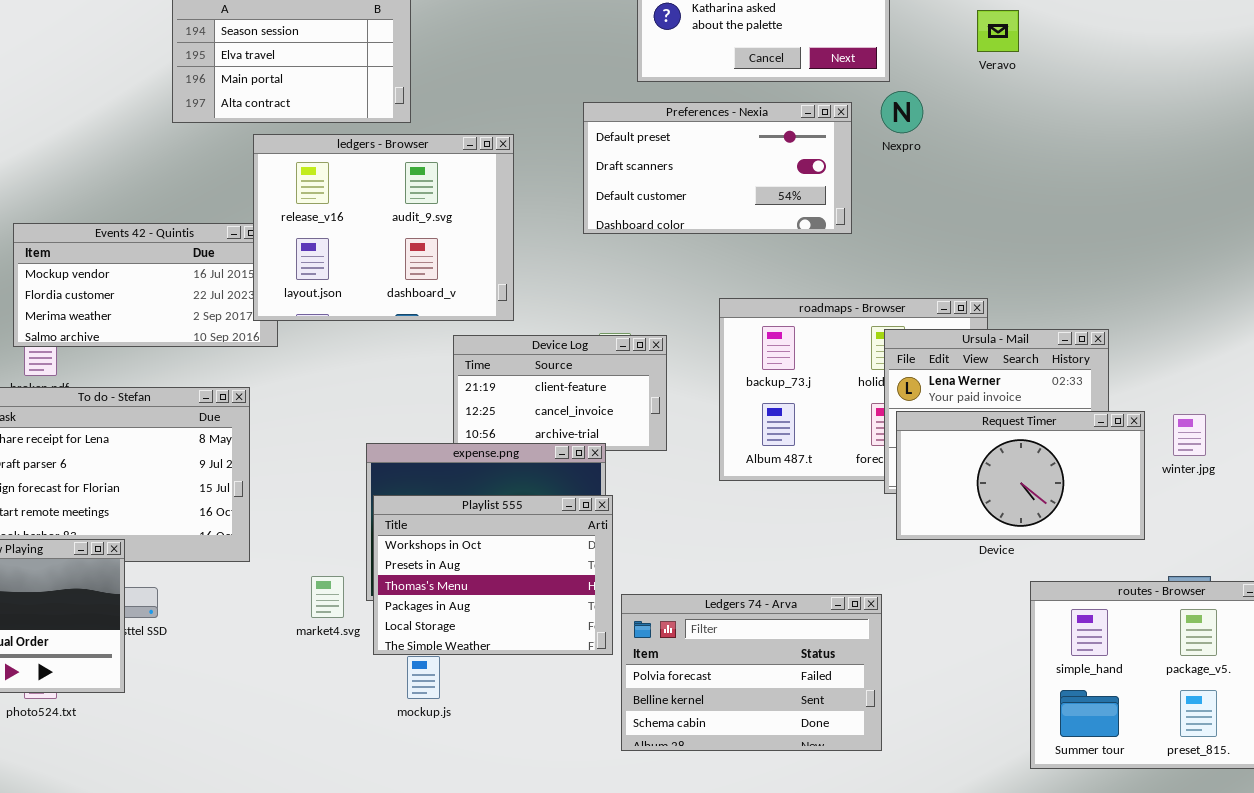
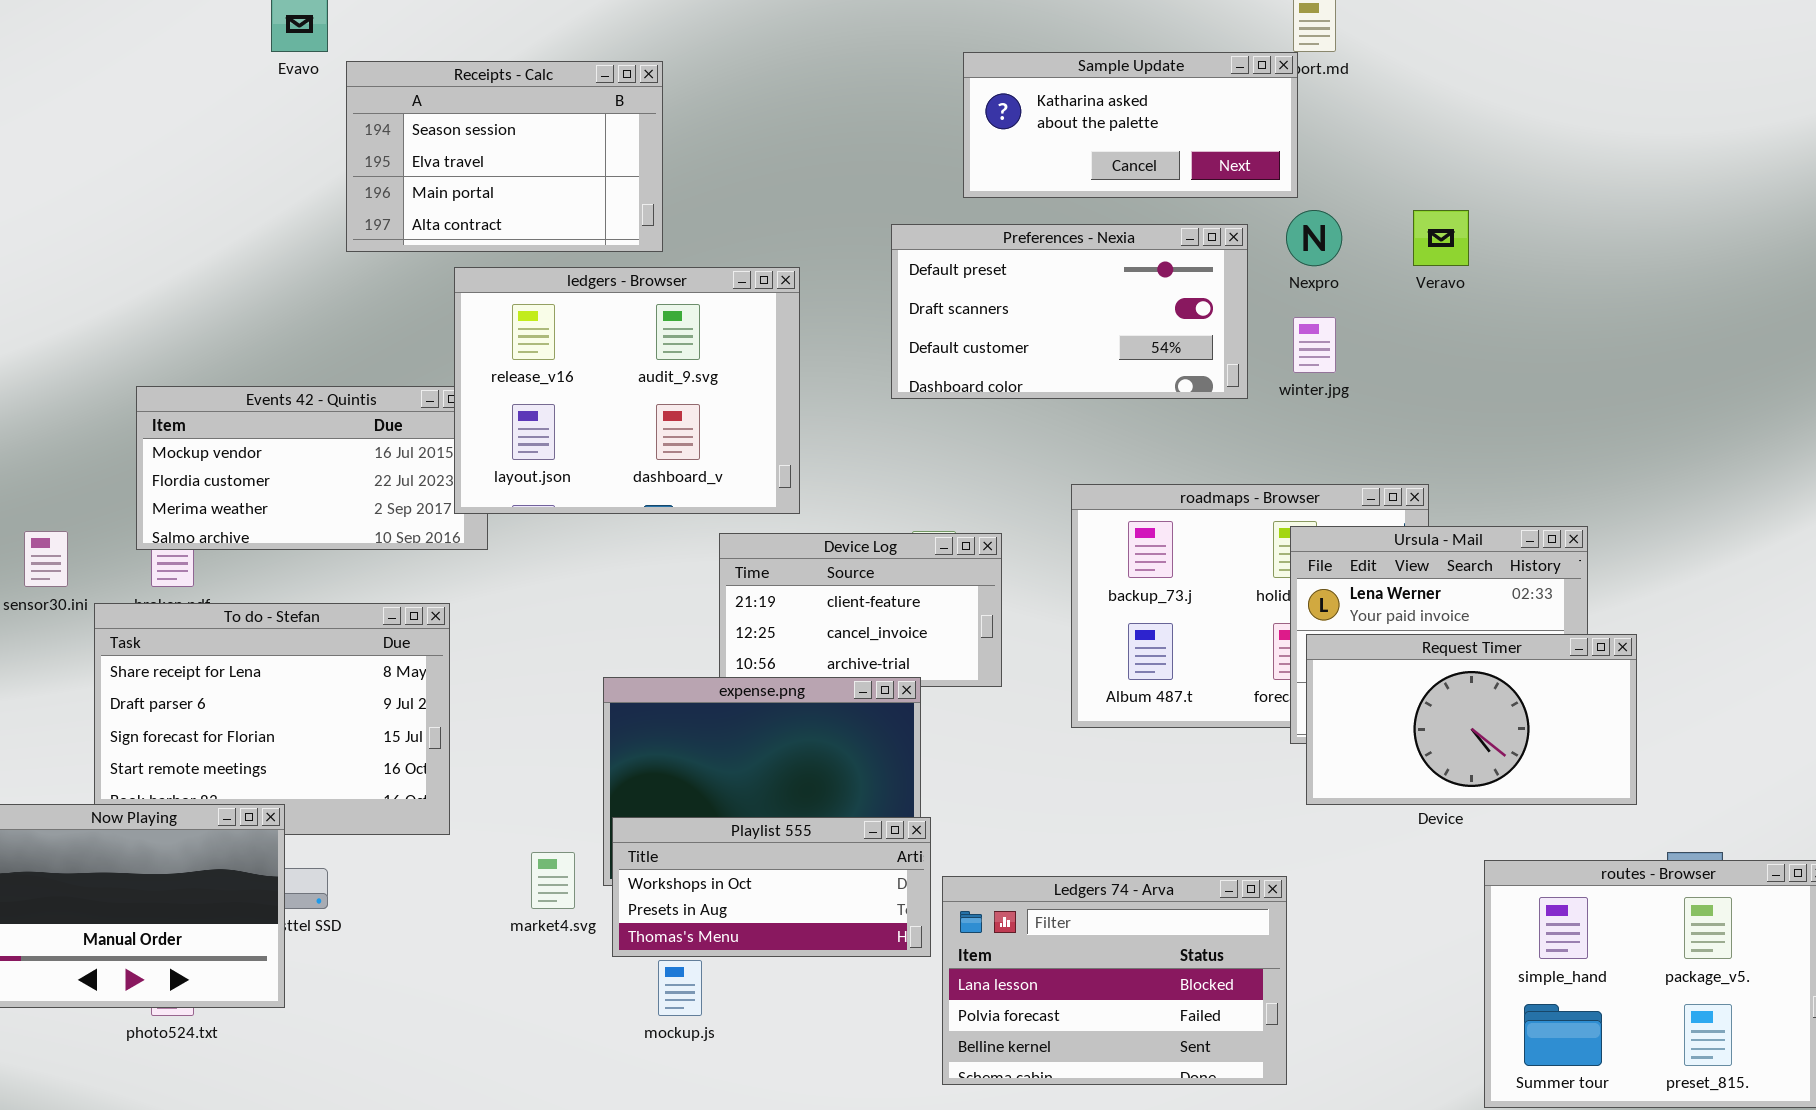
Veravo: [977,10,1019,52] -> [1413,210,1469,266], moved
winter.jpg: [1173,414,1206,456] -> [1293,317,1336,373], moved
Playlist 555: [373,495,613,655] -> [612,817,931,957], resized
Ledgers 74 - Arva: [621,594,882,751] -> [942,876,1287,1085], scrolled up 1 row

